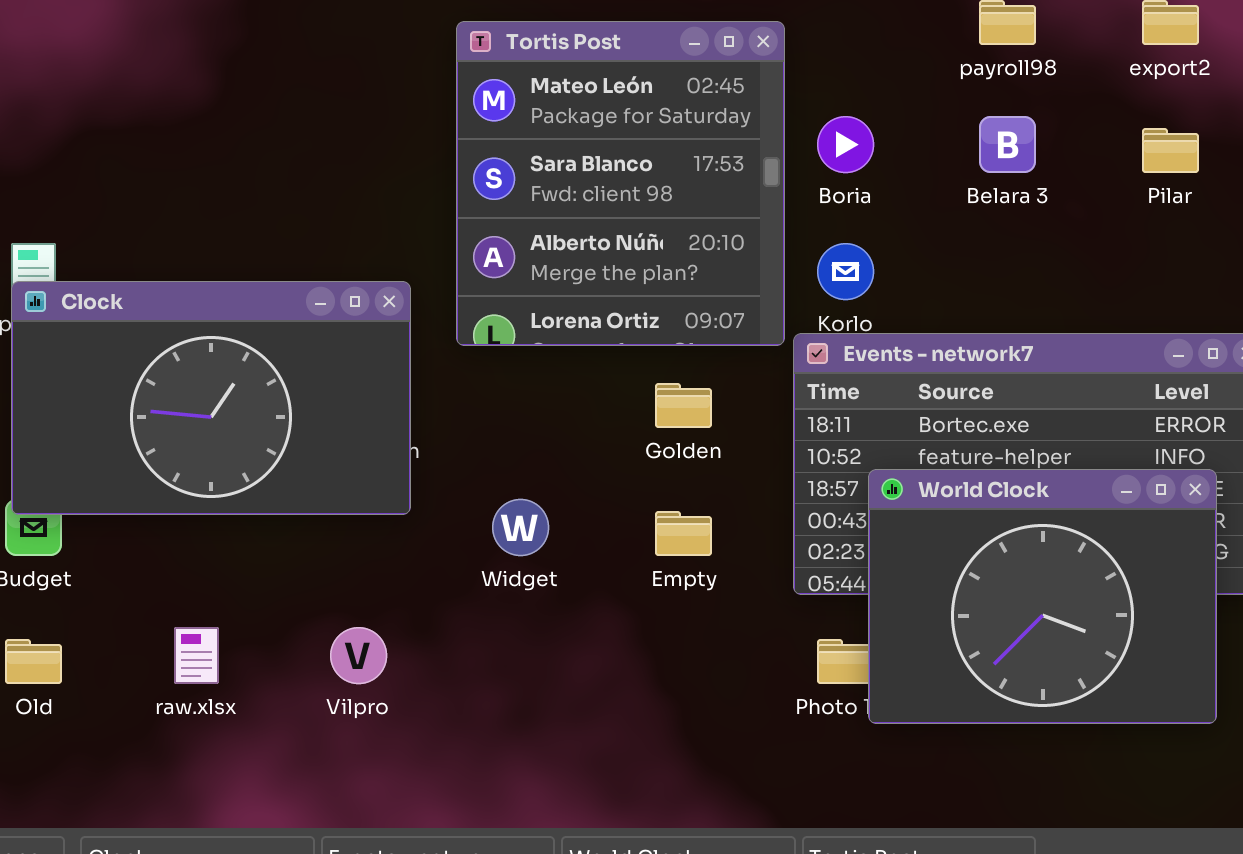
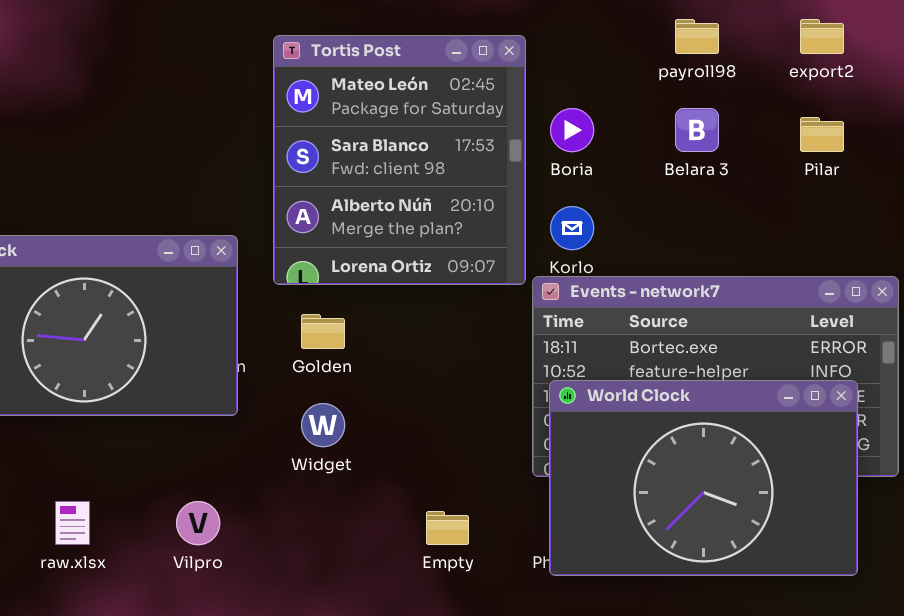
Golden: [655,383,712,428] -> [301,314,345,349], moved
World Clock: [868,469,1217,724] -> [549,380,858,576], resized
Empty: [655,511,712,556] -> [426,511,469,545], moved

